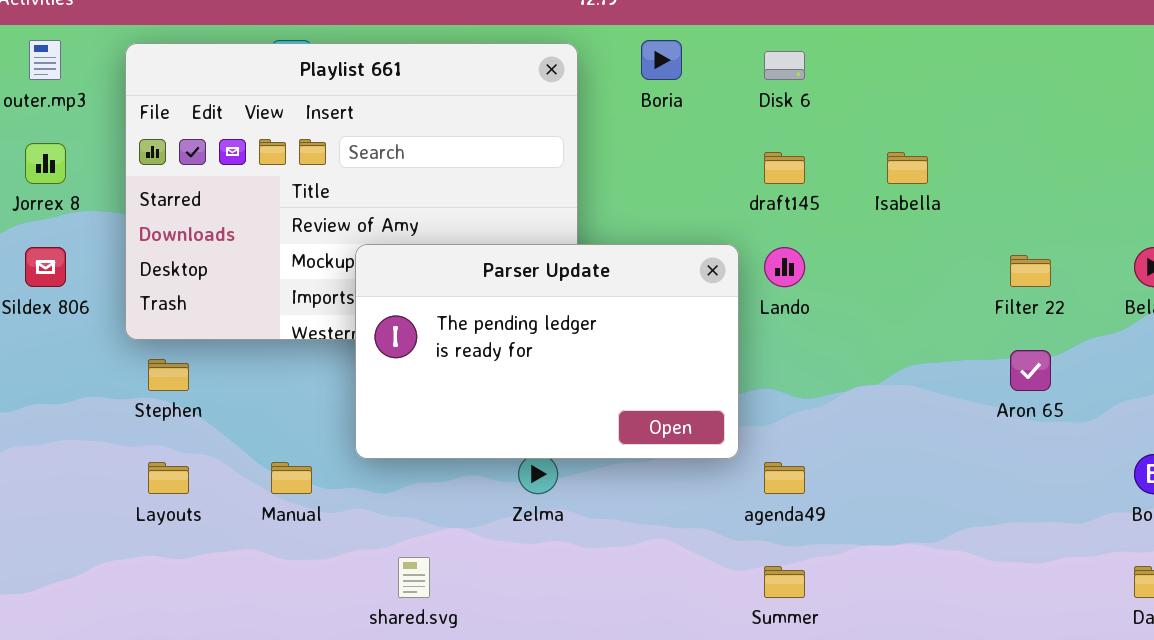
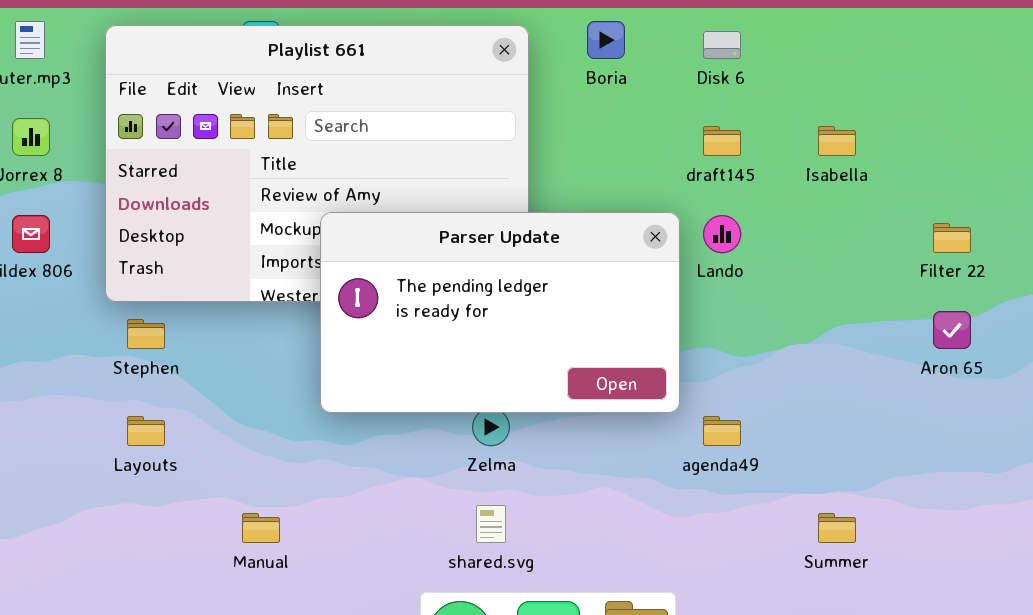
Manual: [271,462,312,494] -> [242,513,280,543], moved
shared.svg: [398,557,430,598] -> [476,505,506,543], moved
Summer: [764,566,805,598] -> [818,513,856,543], moved

